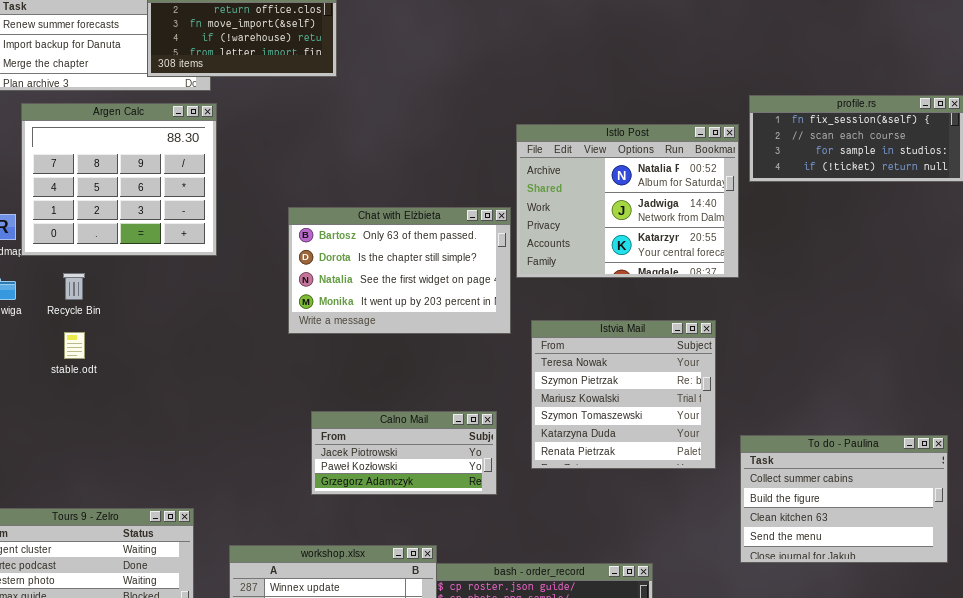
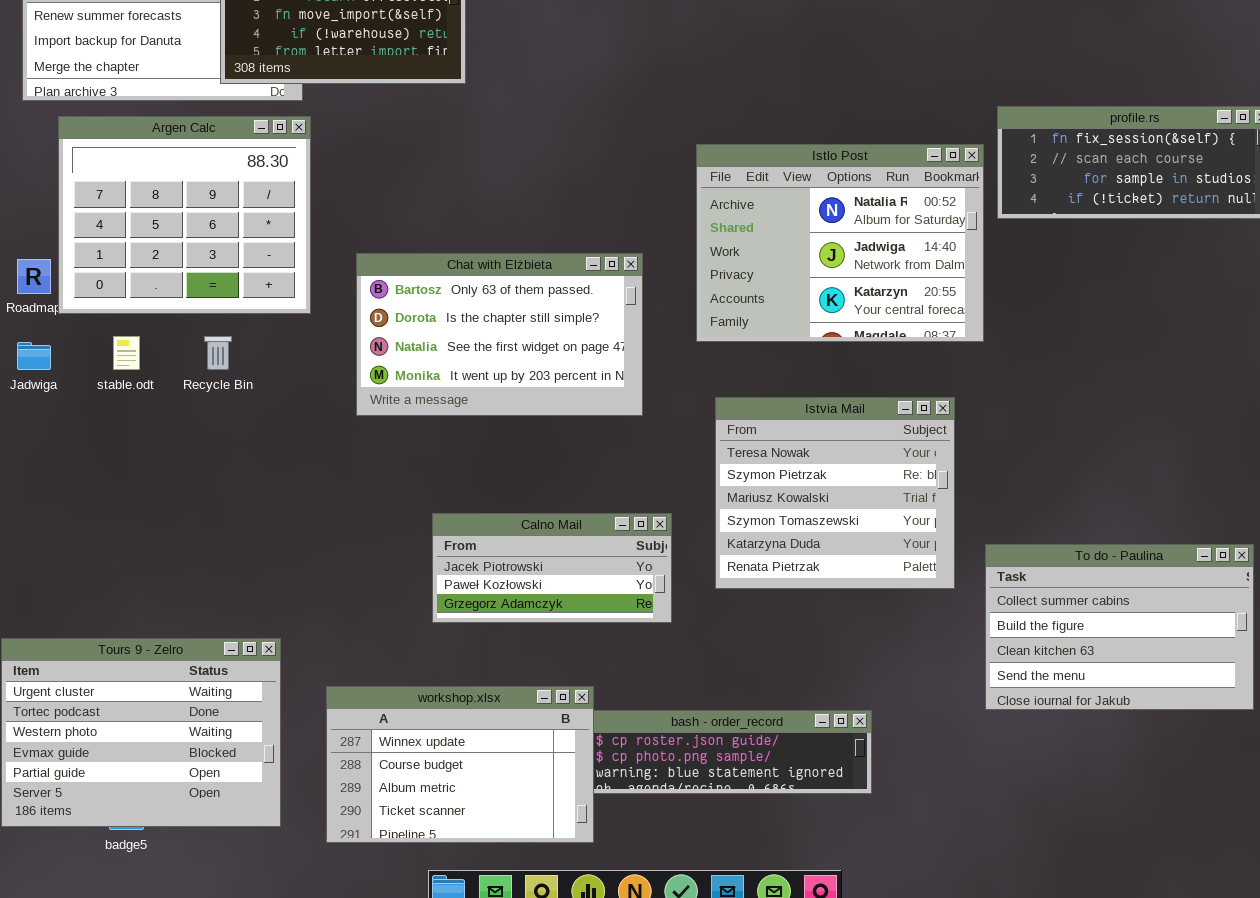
Chat with Elżbieta: [288,207,511,334] -> [356,253,643,416], moved
Recycle Bin: [63,273,85,300] -> [204,336,232,370], moved
stable.odt: [64,332,85,359] -> [113,336,140,370], moved

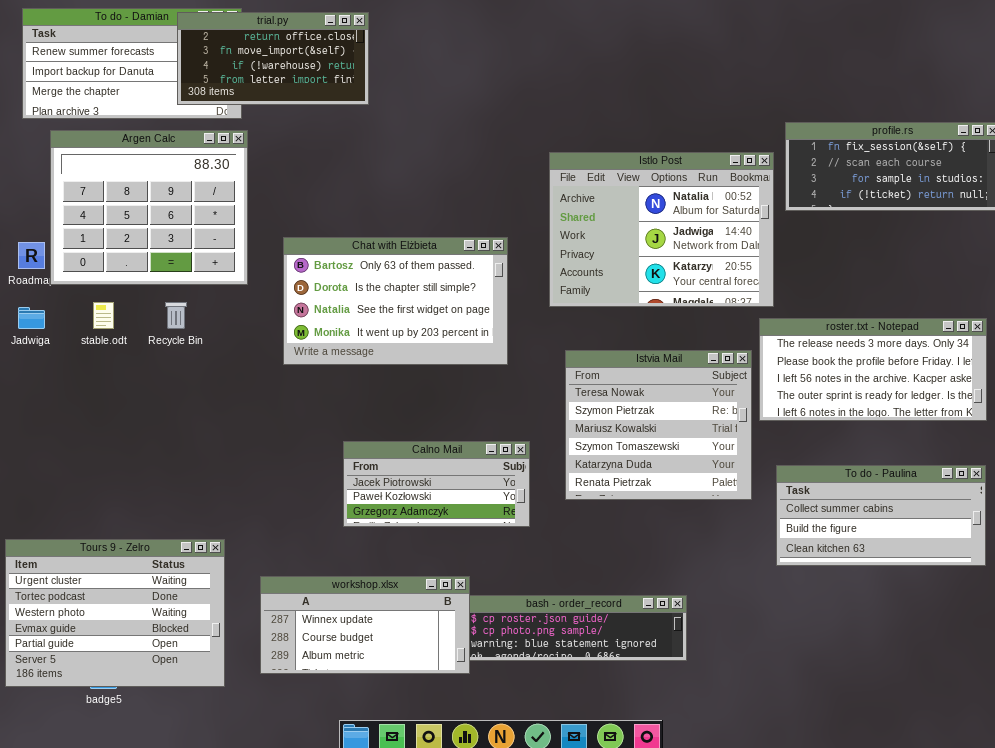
roster.txt - Notepad: none -> [759,318,987,421], opened
To do - Paulina: [985,544,1254,710] -> [776,465,986,566], resized
workshop.xlsx: [326,686,594,843] -> [260,576,470,674], resized

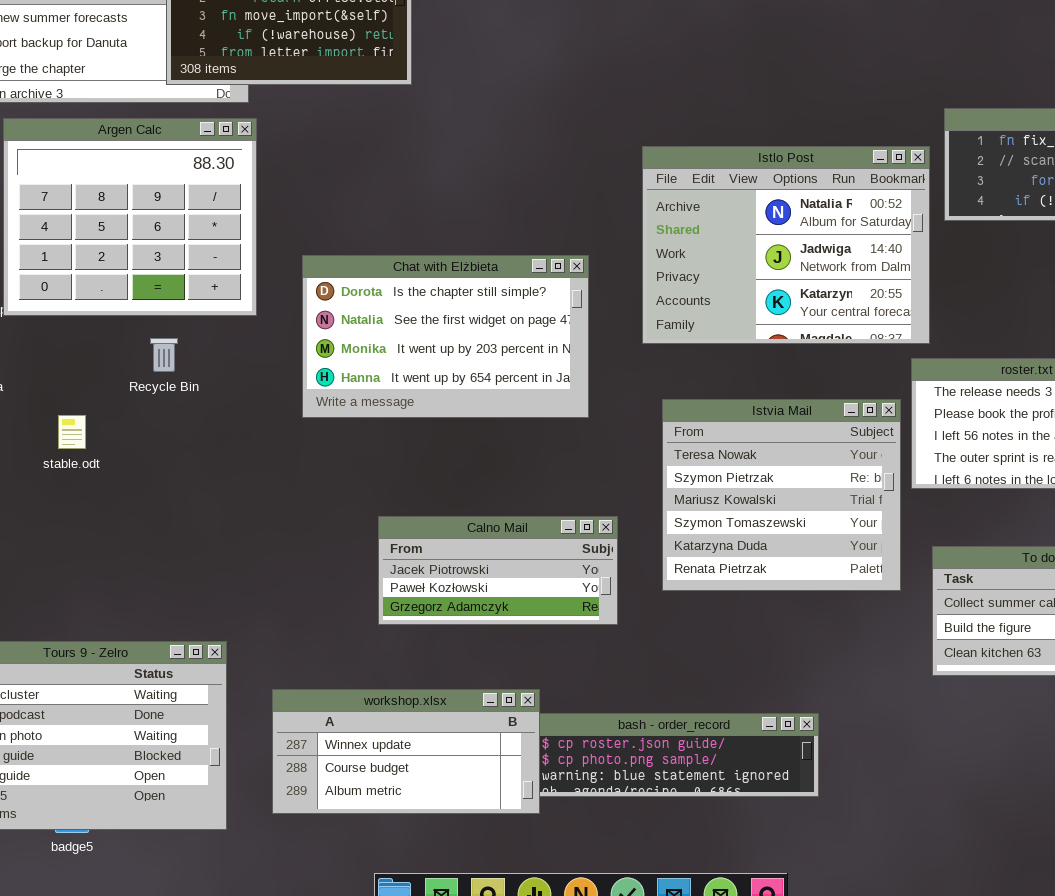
Chat with Elżbieta: [283,237,508,365] -> [302,255,589,418], scrolled down 1 row
stable.odt: [93,302,114,329] -> [58,415,86,449], moved

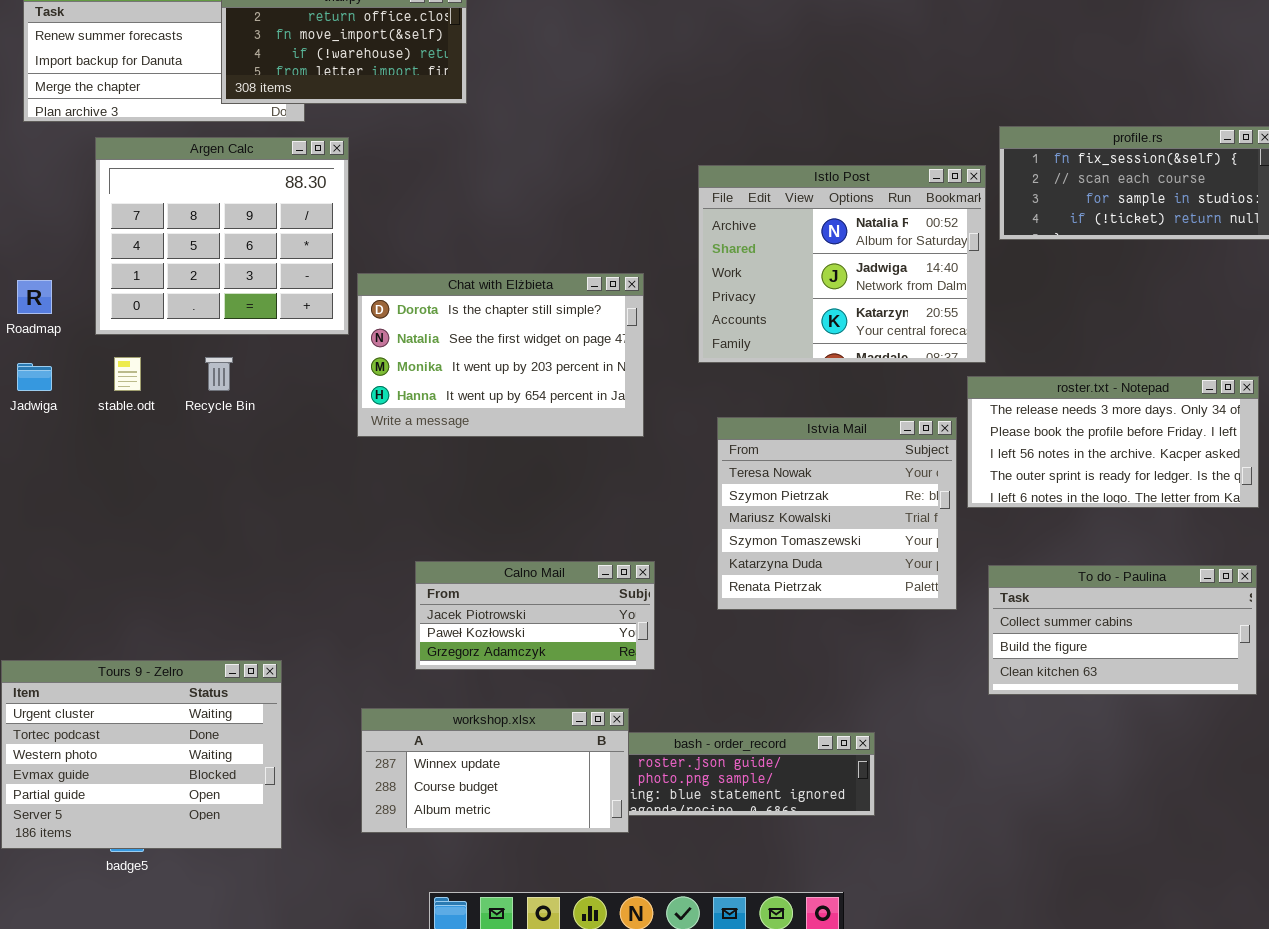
Argen Calc: [3,118,257,316] -> [95,137,349,335], moved
stable.odt: [58,415,86,449] -> [114,357,141,391], moved
Calno Mail: [378,516,618,625] -> [415,561,655,670], moved
workshop.xlsx: [272,689,540,814] -> [361,708,629,833], moved

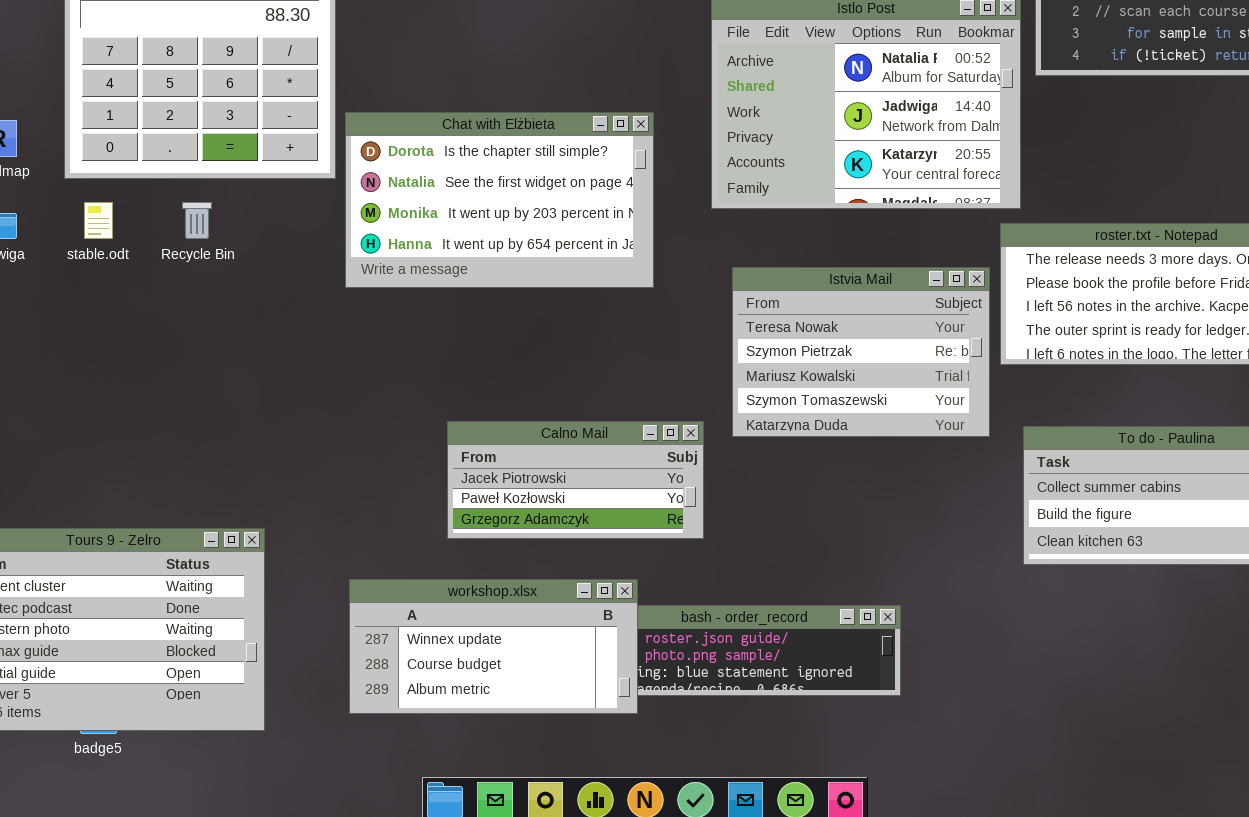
Istvia Mail: [717,417,957,610] -> [732,267,990,437], resized
Calno Mail: [415,561,655,670] -> [447,421,704,539], moved

